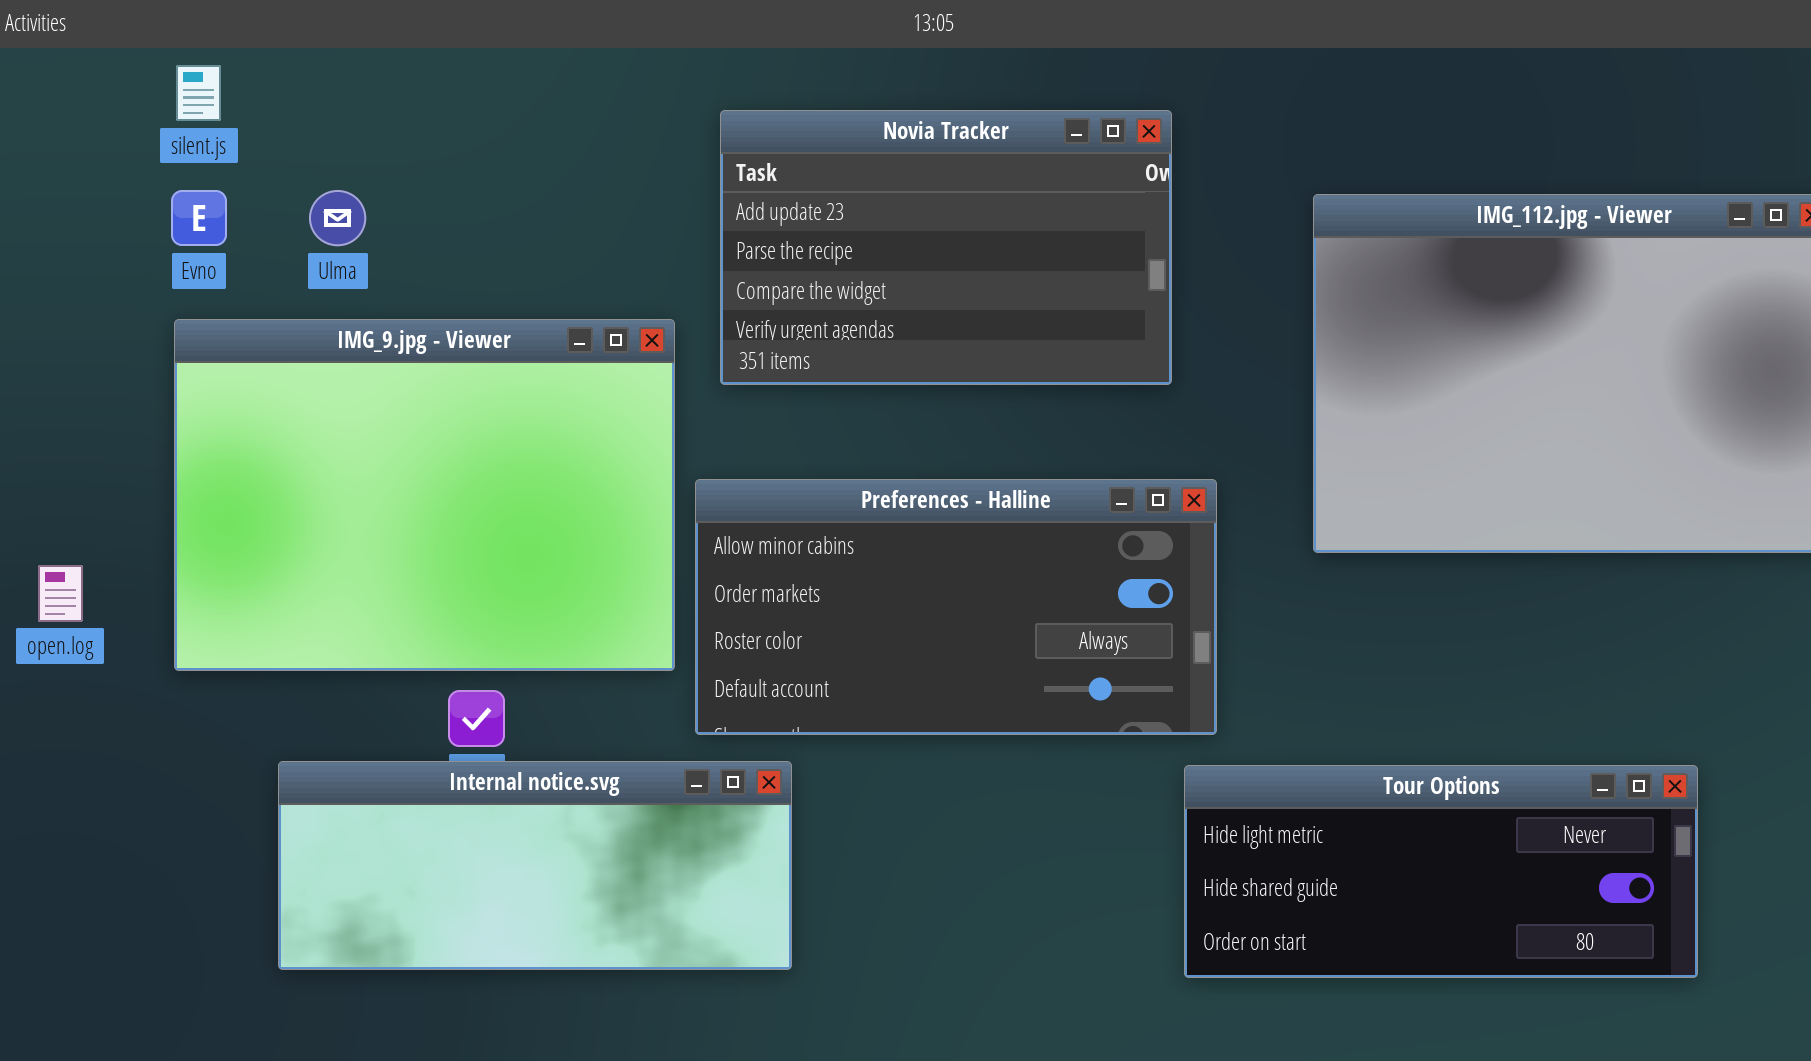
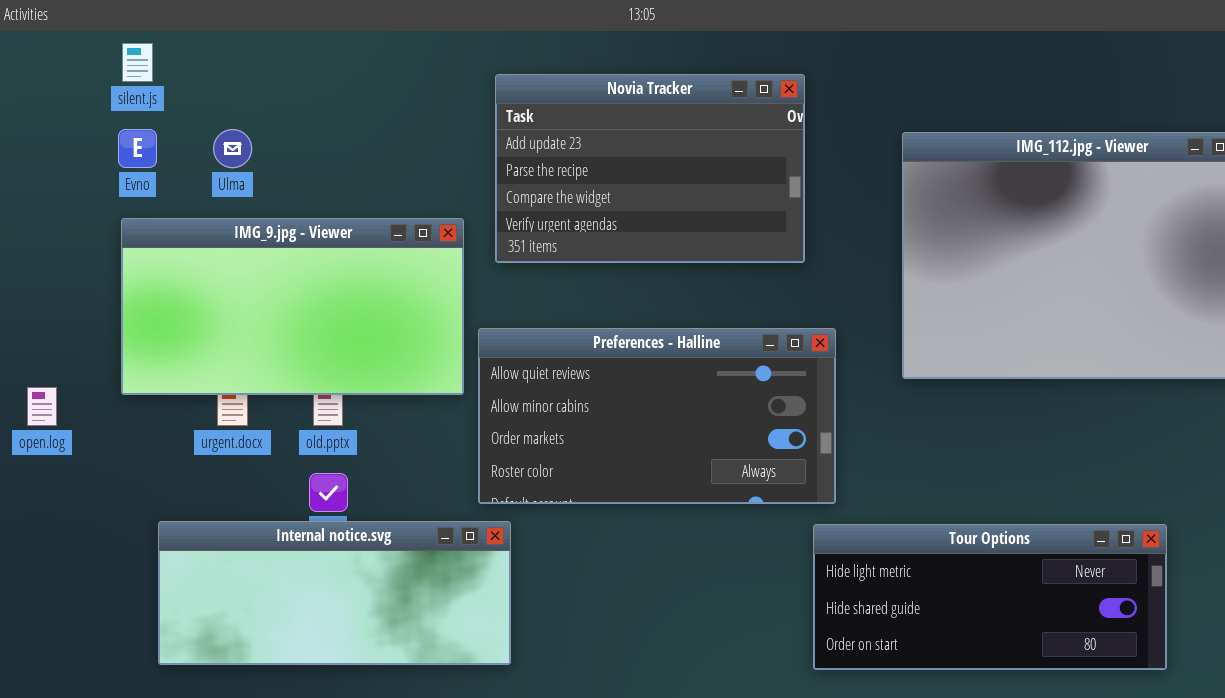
IMG_9.jpg - Viewer: [174,319,675,671] -> [121,218,464,395], resized
Preferences - Halline: [695,479,1217,735] -> [478,328,836,504], scrolled up 1 row
Internal notice.svg: [278,761,792,970] -> [158,521,511,665], moved

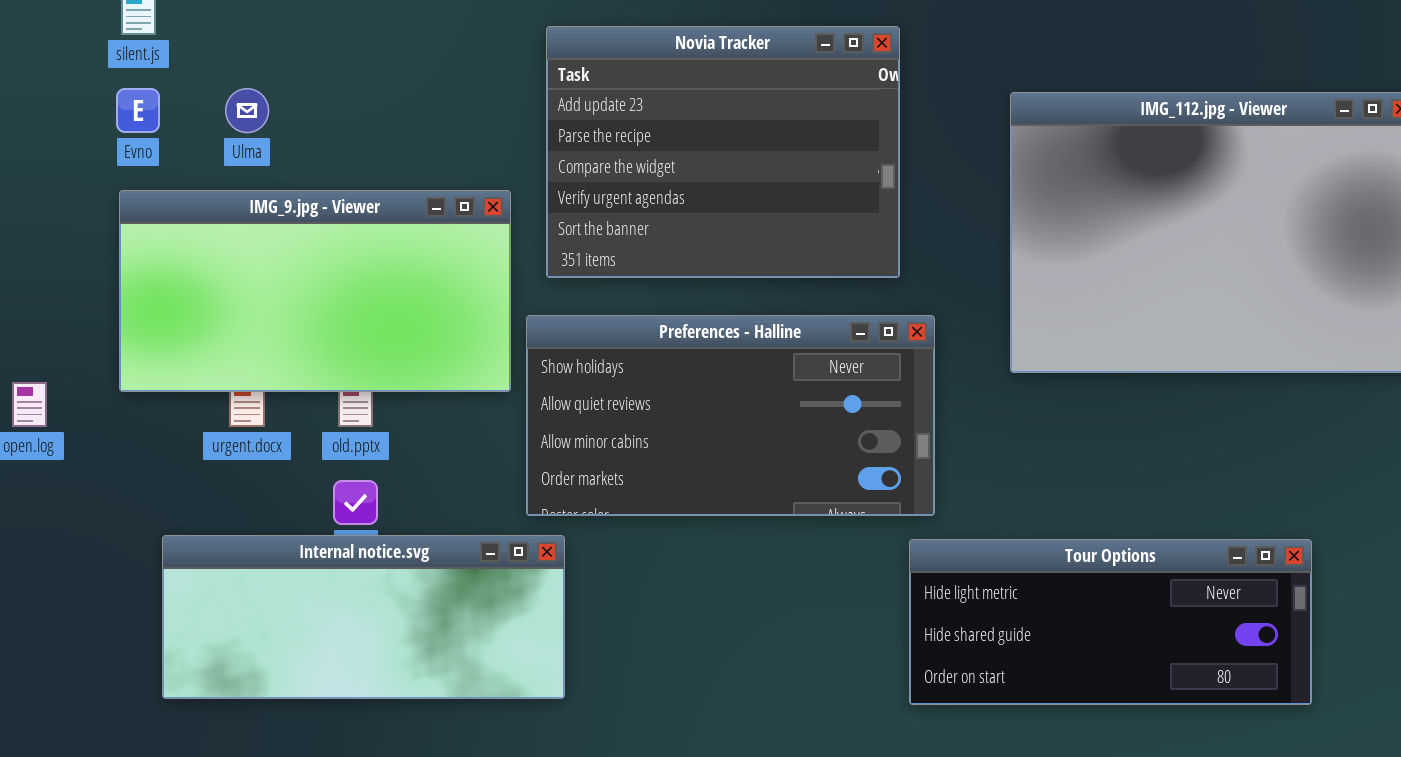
Novia Tracker: [495,74,805,263] -> [546,26,900,278], resized
Preferences - Halline: [478,328,836,504] -> [526,315,935,516], scrolled up 1 row

